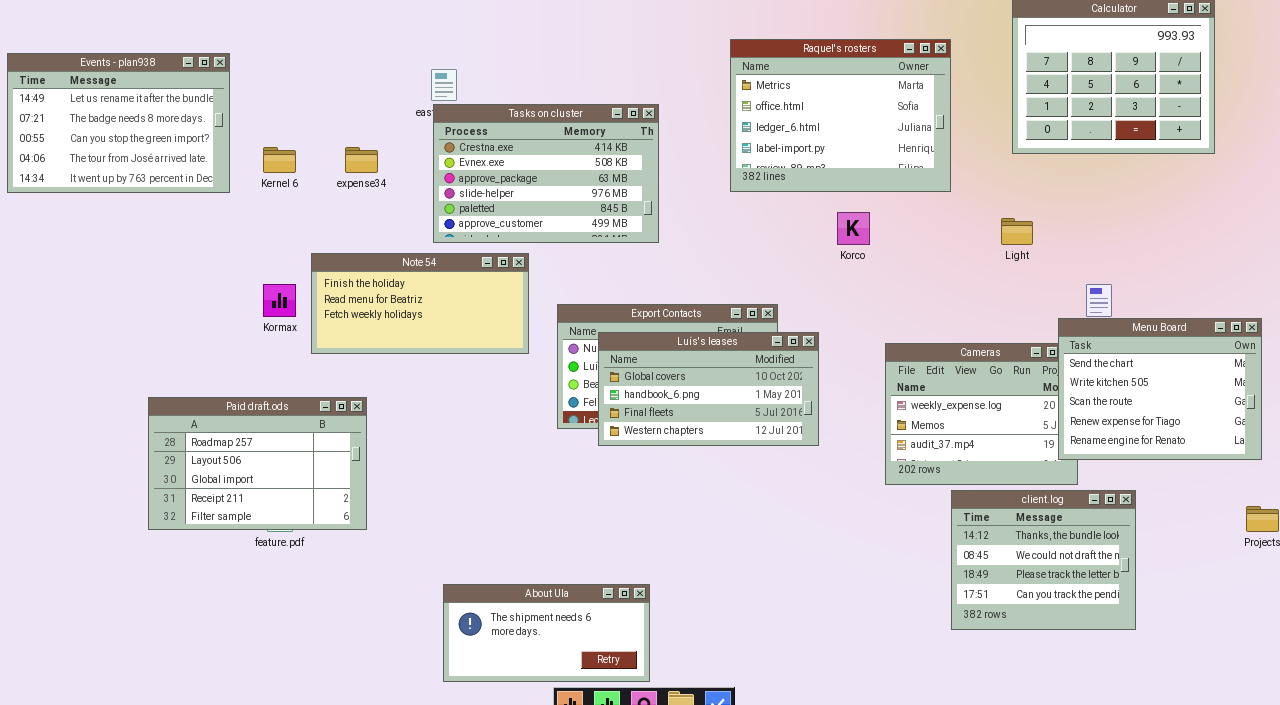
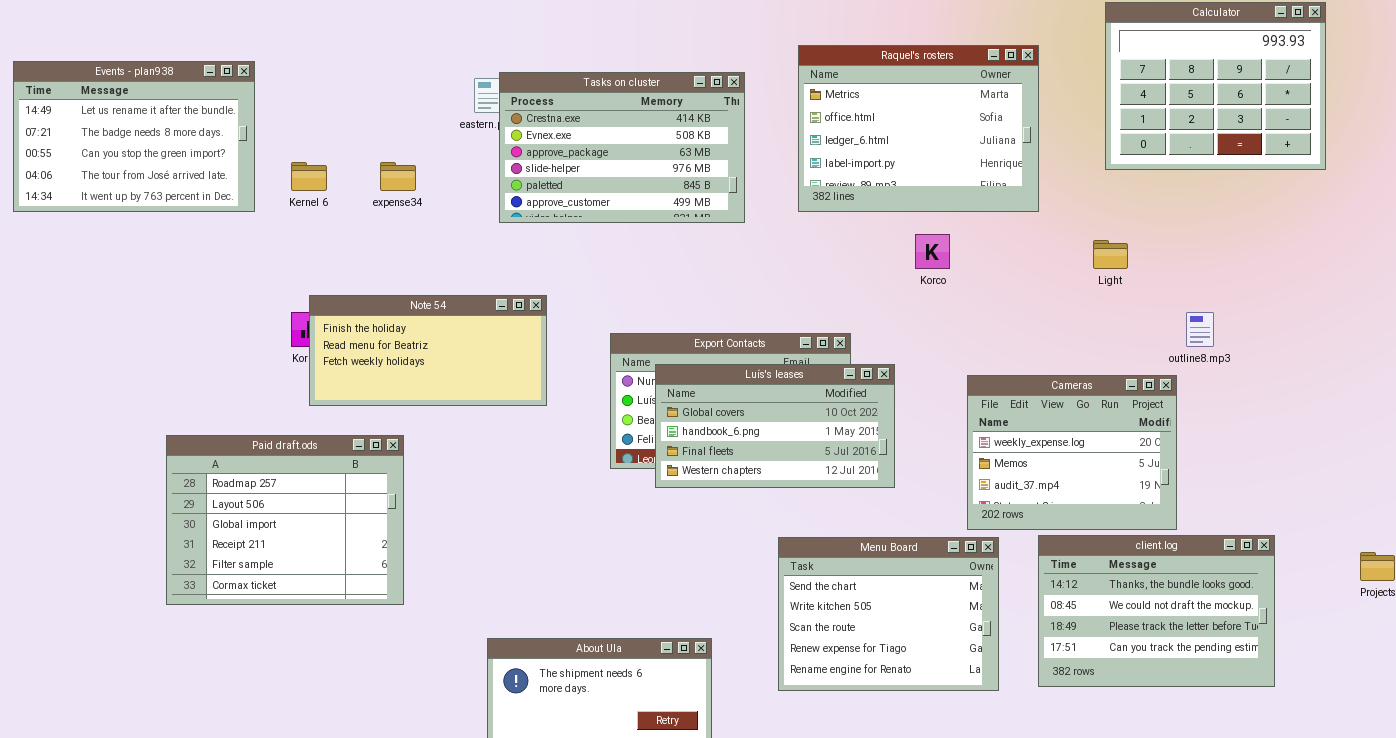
Tasks on cluster: [433,104,659,243] -> [499,72,745,223], moved
Note 54: [311,253,529,354] -> [309,295,547,406], moved
Menu Board: [1058,318,1262,460] -> [778,537,999,691], moved
Paid draft.ods: [148,397,367,530] -> [166,435,404,605], resized
client.log: [951,490,1136,630] -> [1038,535,1275,687], resized

